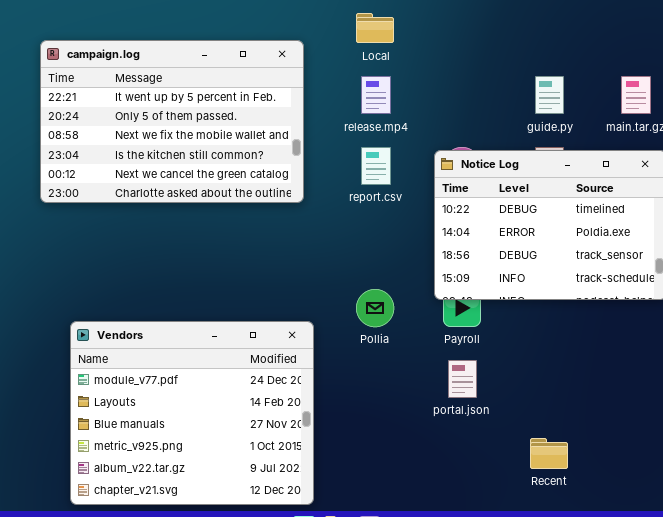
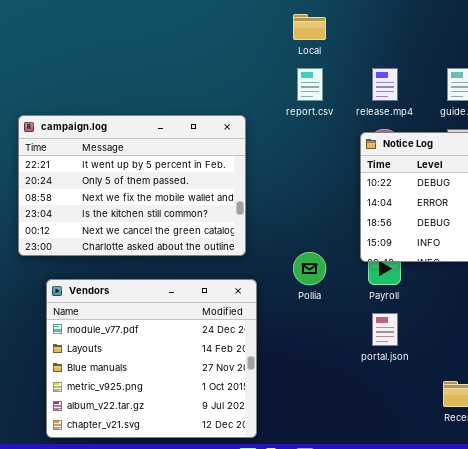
campaign.log: [40,40,304,203] -> [18,115,246,256], moved
release.mp4: [361,76,391,114] -> [372,68,398,101], moved
report.csv: [361,147,391,185] -> [297,68,323,101], moved

